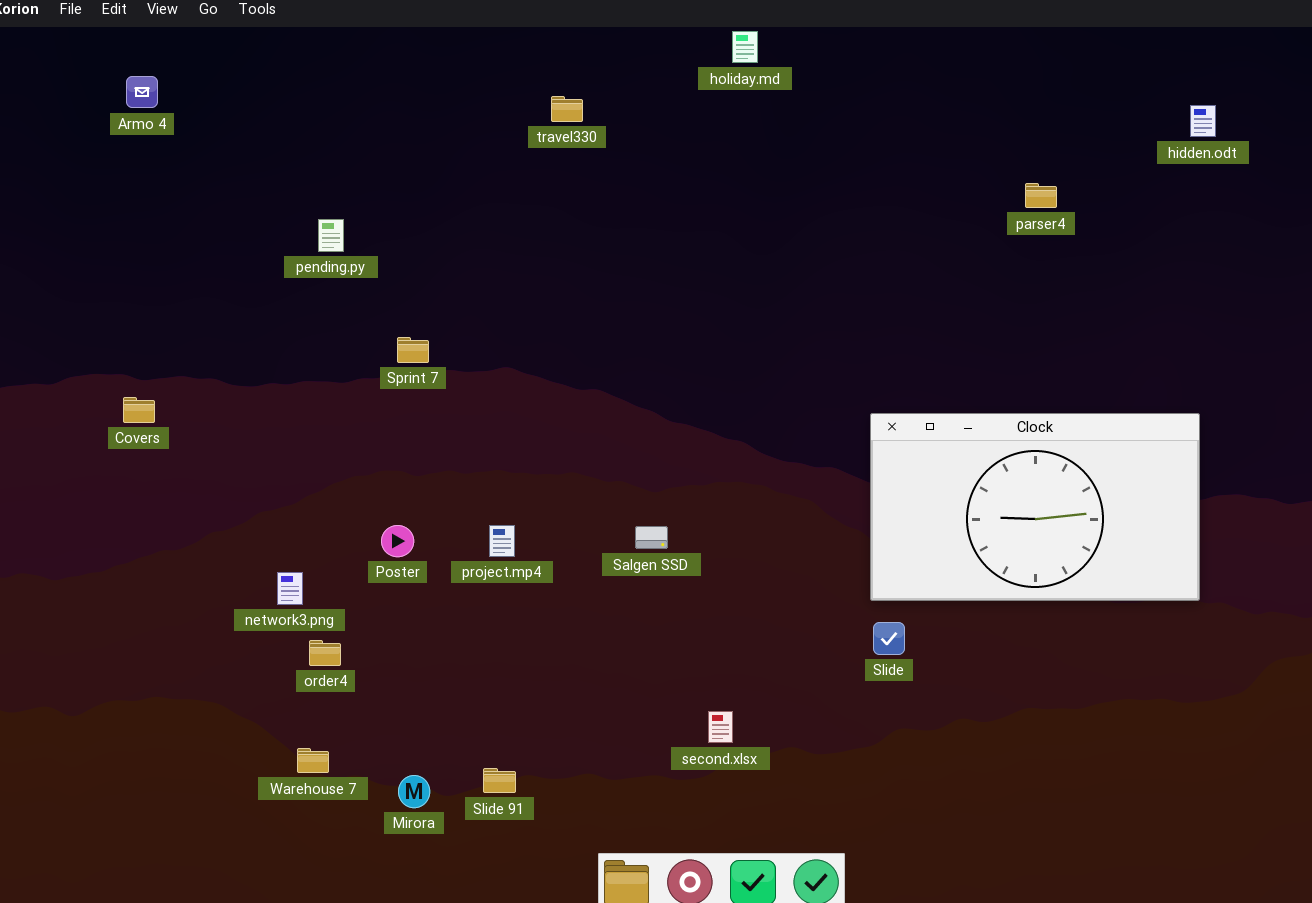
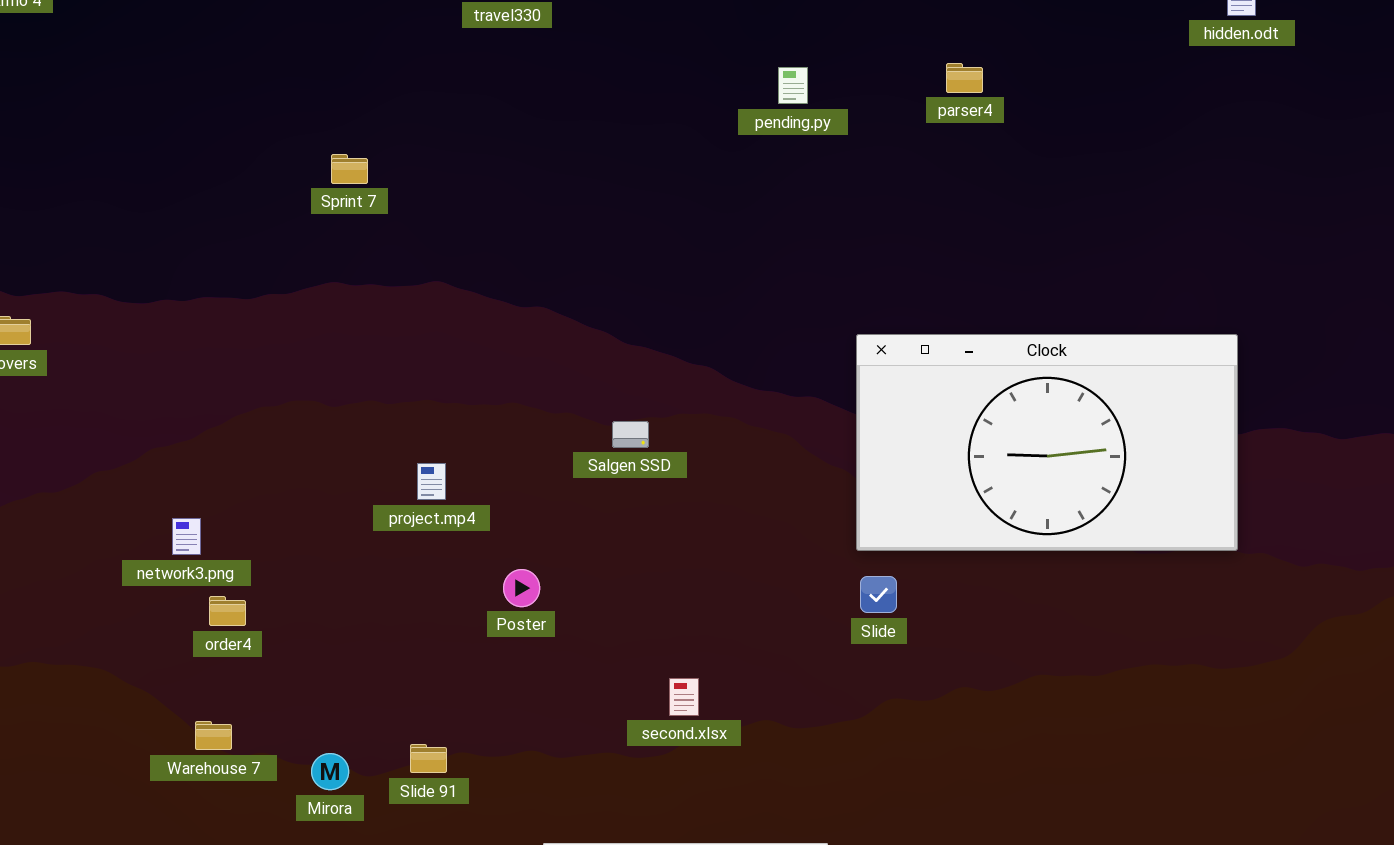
parser4: [1025,183,1057,208] -> [946,63,983,93], moved
pending.py: [318,219,344,252] -> [778,67,808,104], moved
Sprint 7: [397,337,429,363] -> [331,154,368,184], moved
Poster: [381,525,414,557] -> [503,569,540,607], moved
Salgen SSD: [635,526,668,549] -> [612,421,649,448], moved

